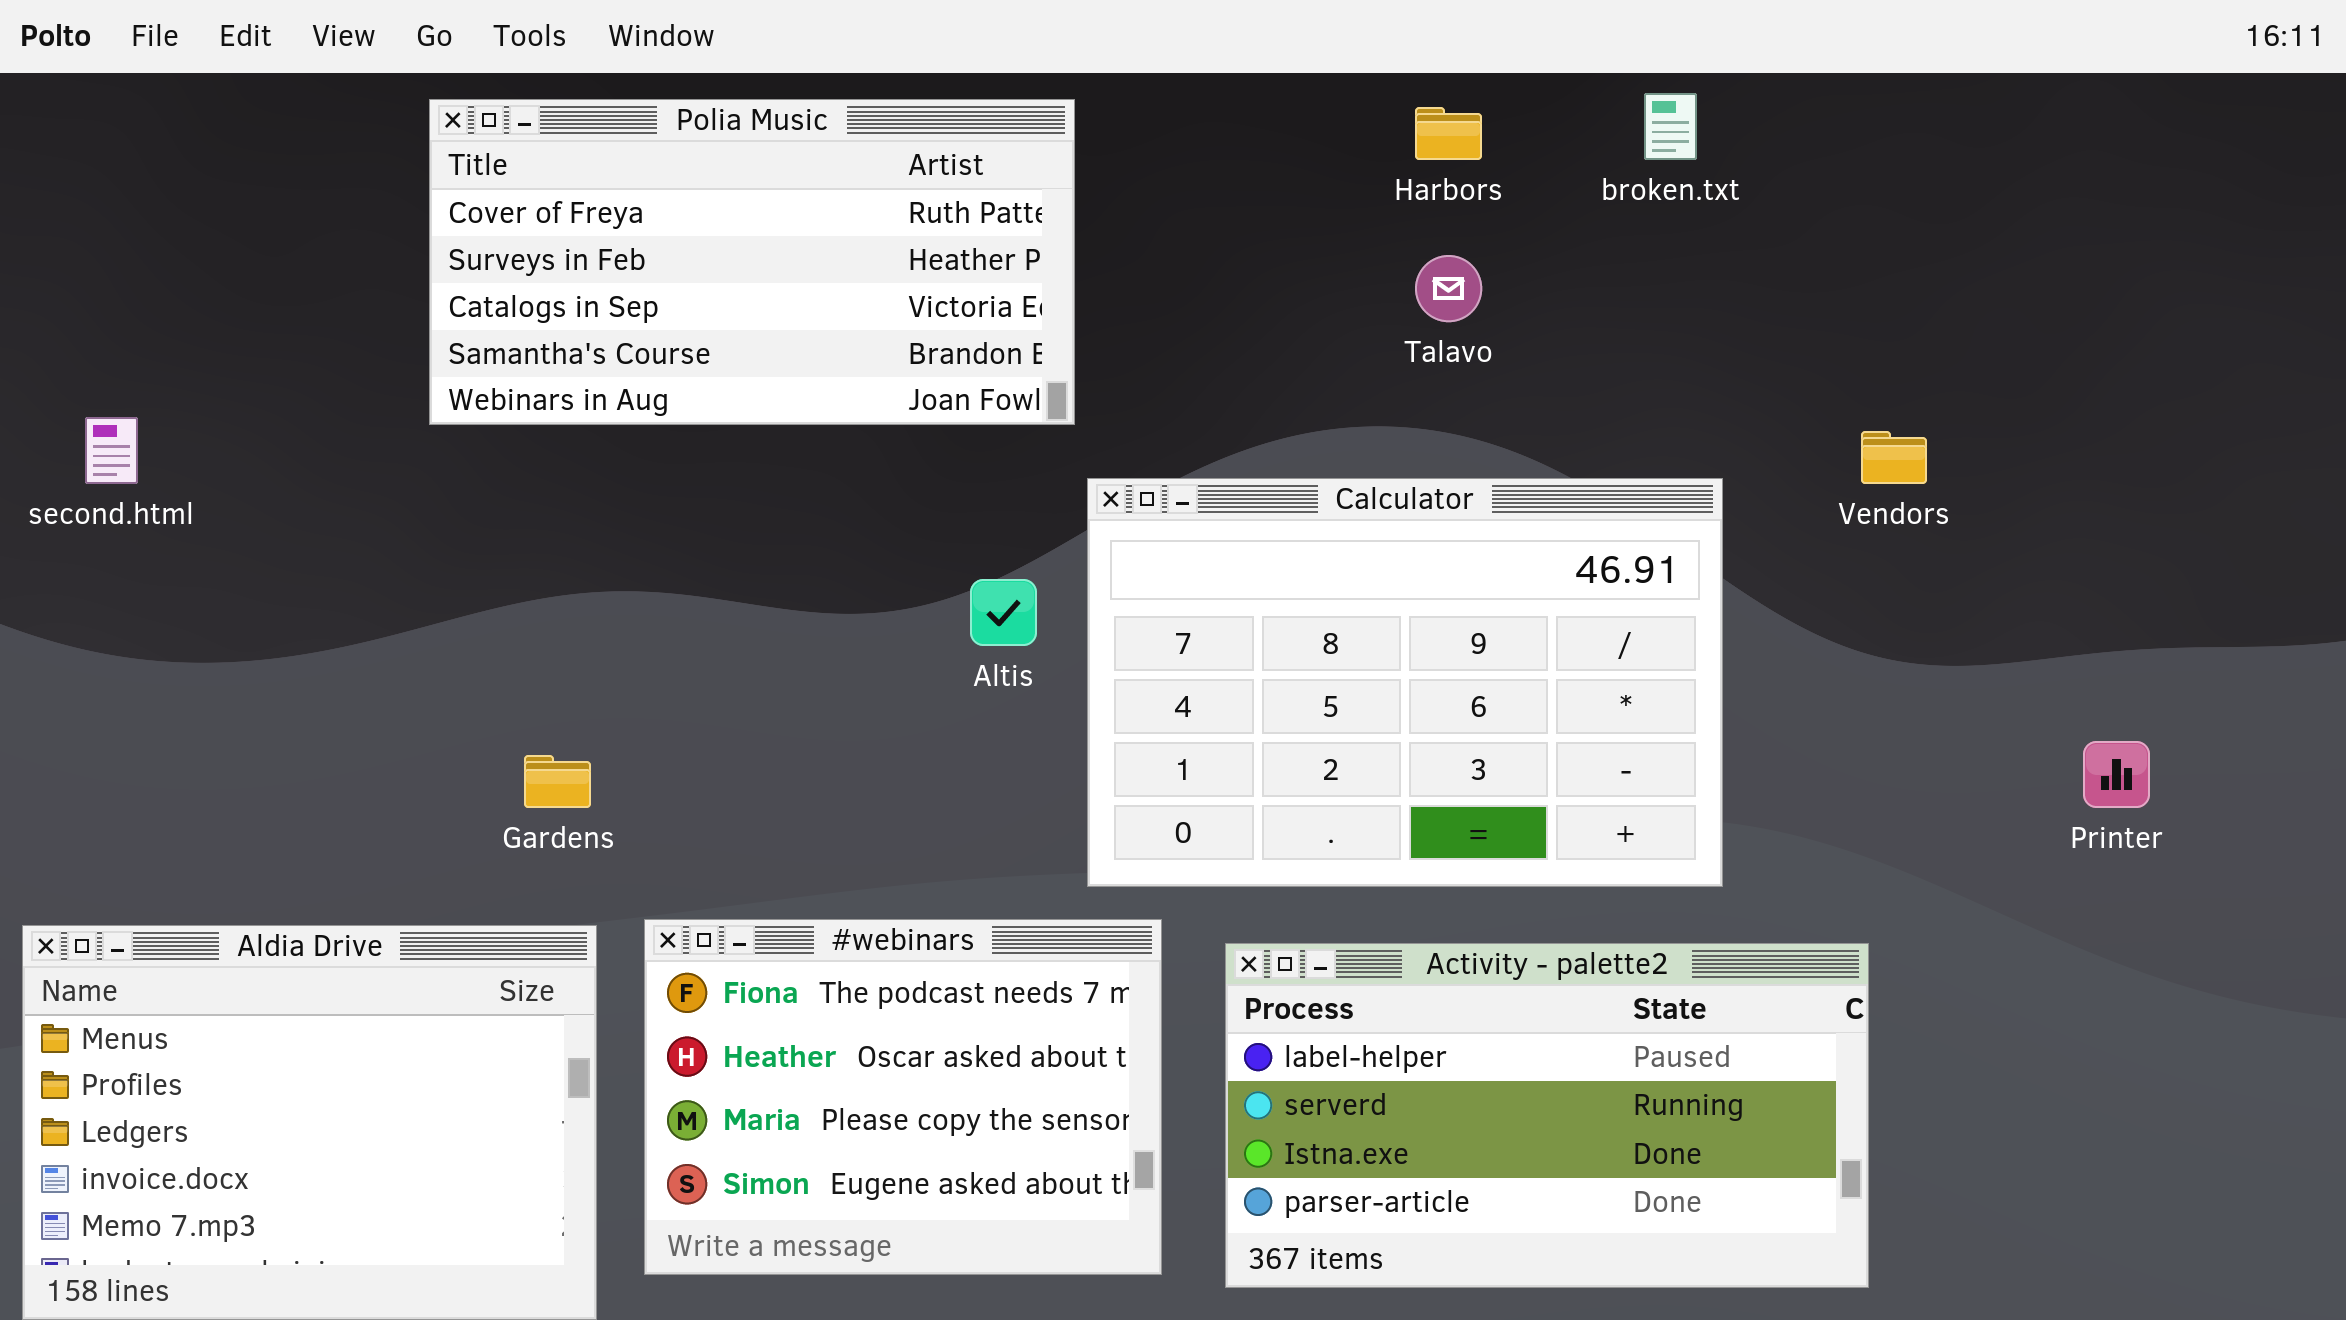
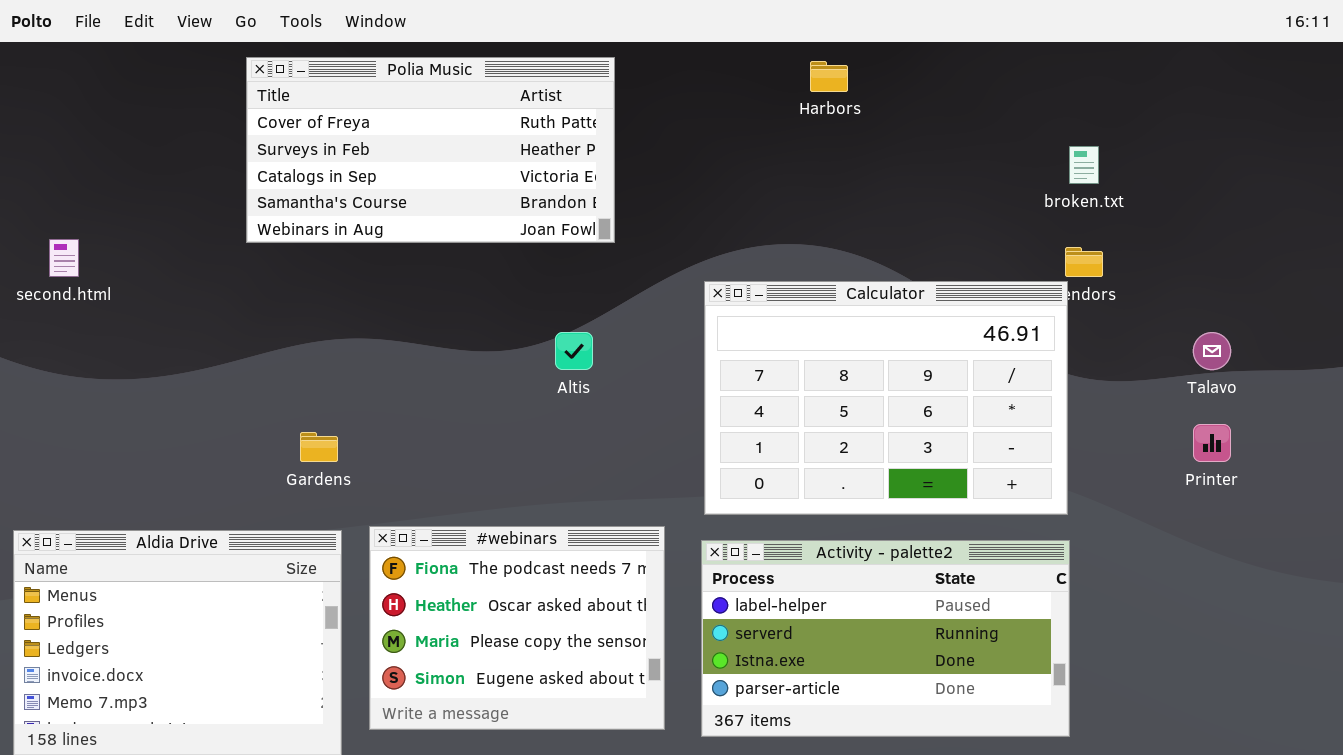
broken.txt: [1644,93,1697,160] -> [1069,146,1099,184], moved
Talavo: [1415,255,1482,322] -> [1193,332,1231,370], moved
Calculator: [1087,478,1723,887] -> [704,281,1068,515], moved

